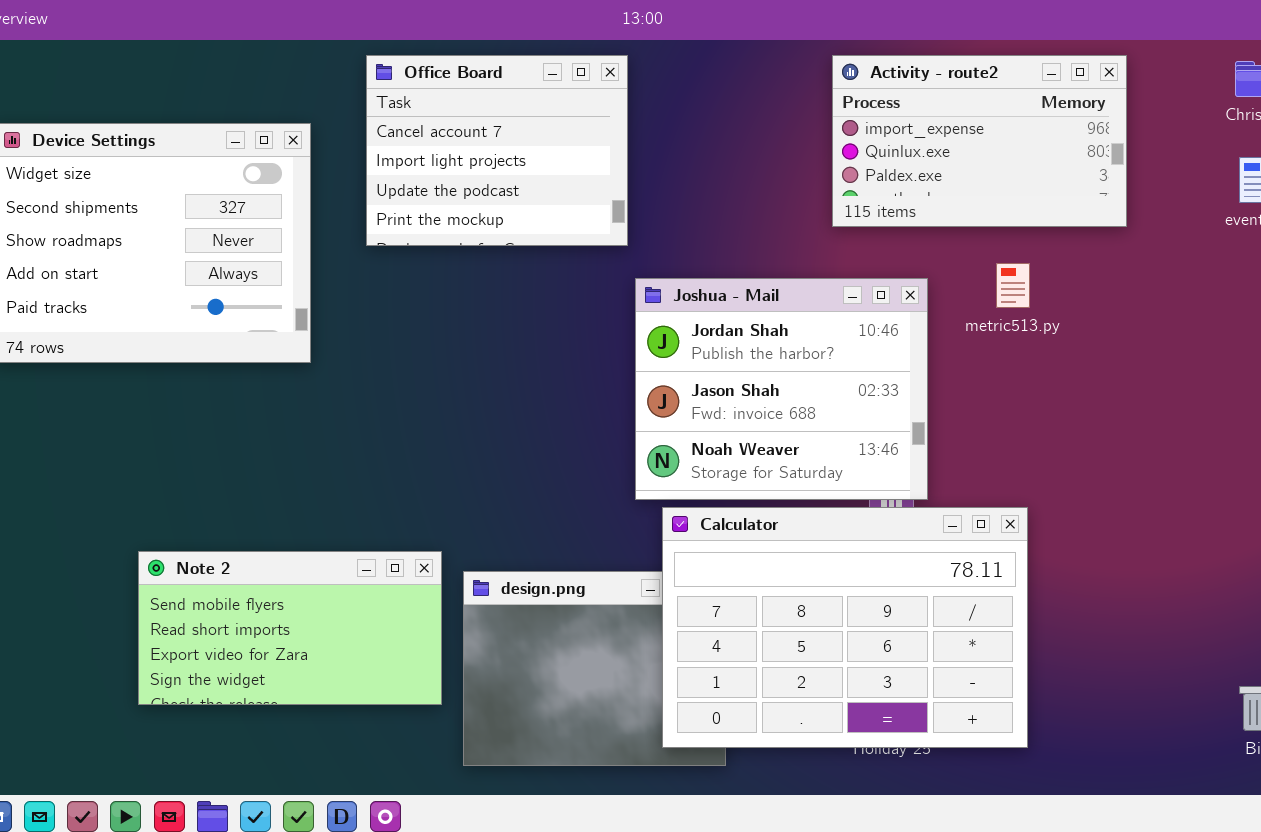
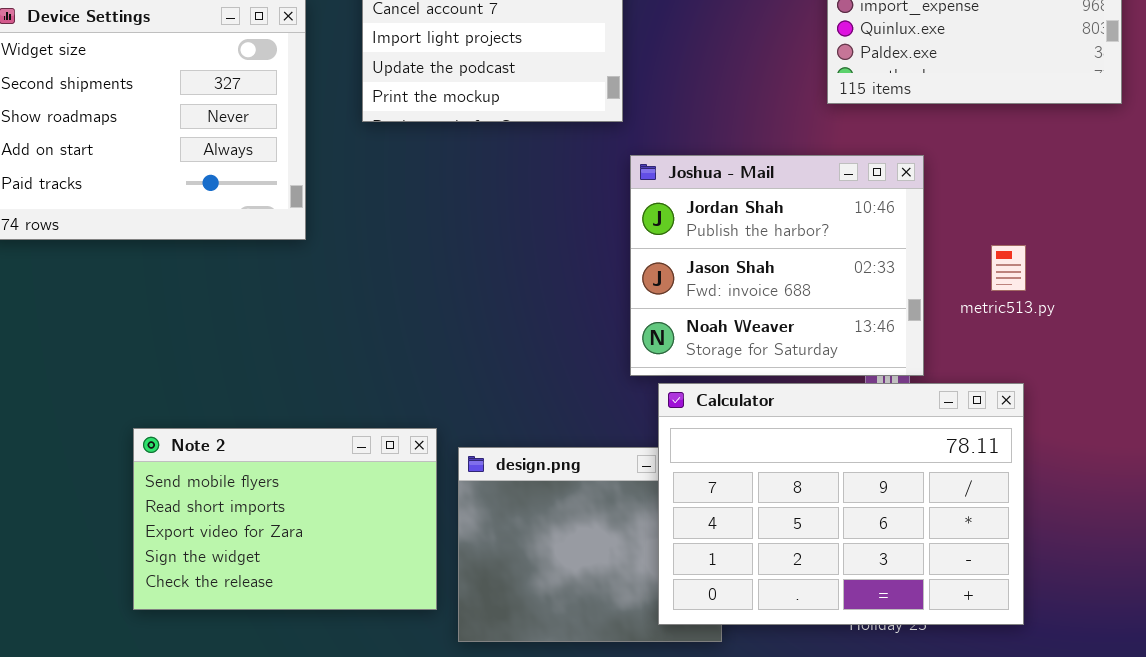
metric513.py: [996,263,1030,308] -> [991,245,1026,291], moved
Note 2: [138,551,442,705] -> [133,428,437,610], resized

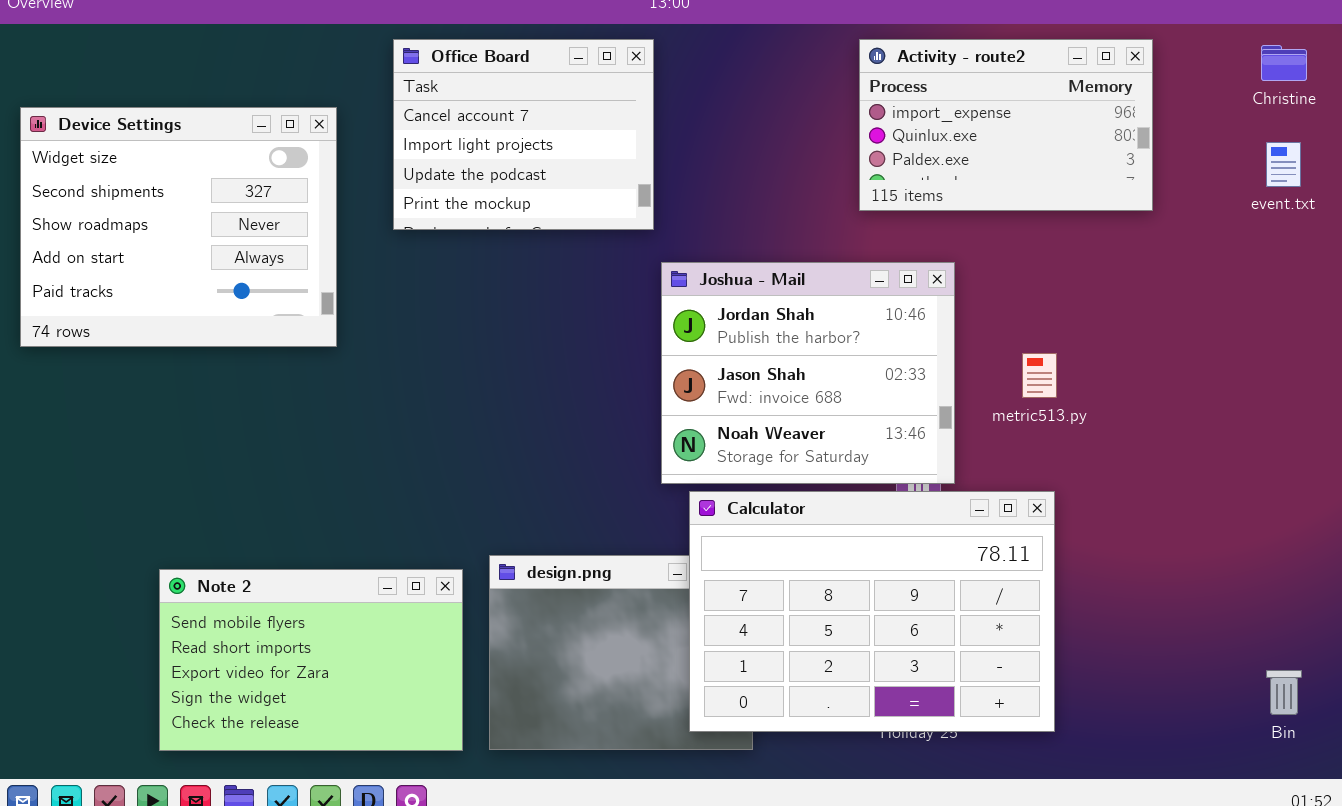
Note 2: [133,428,437,610] -> [159,569,463,751], moved

